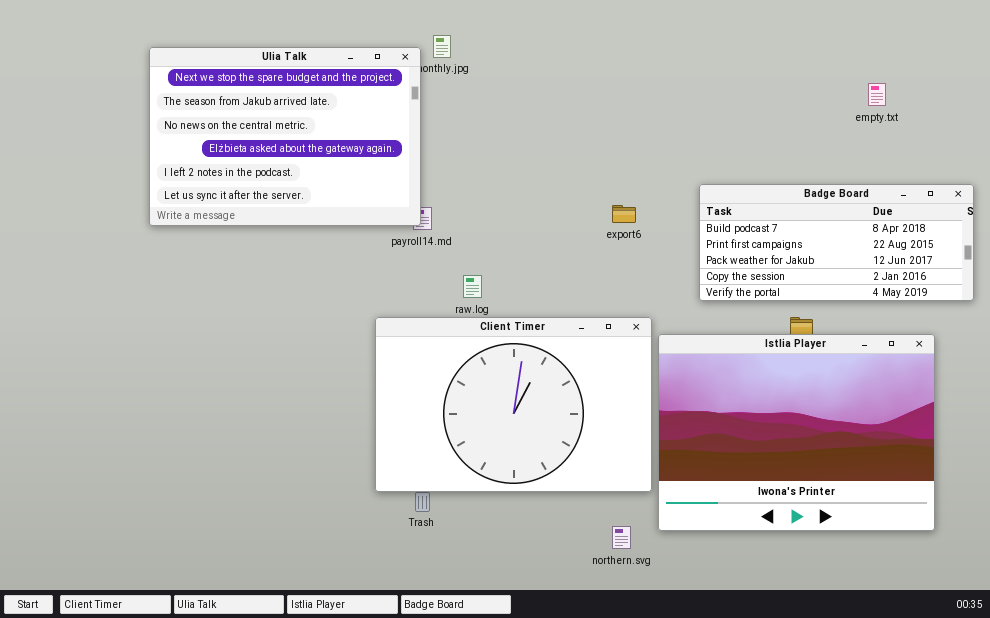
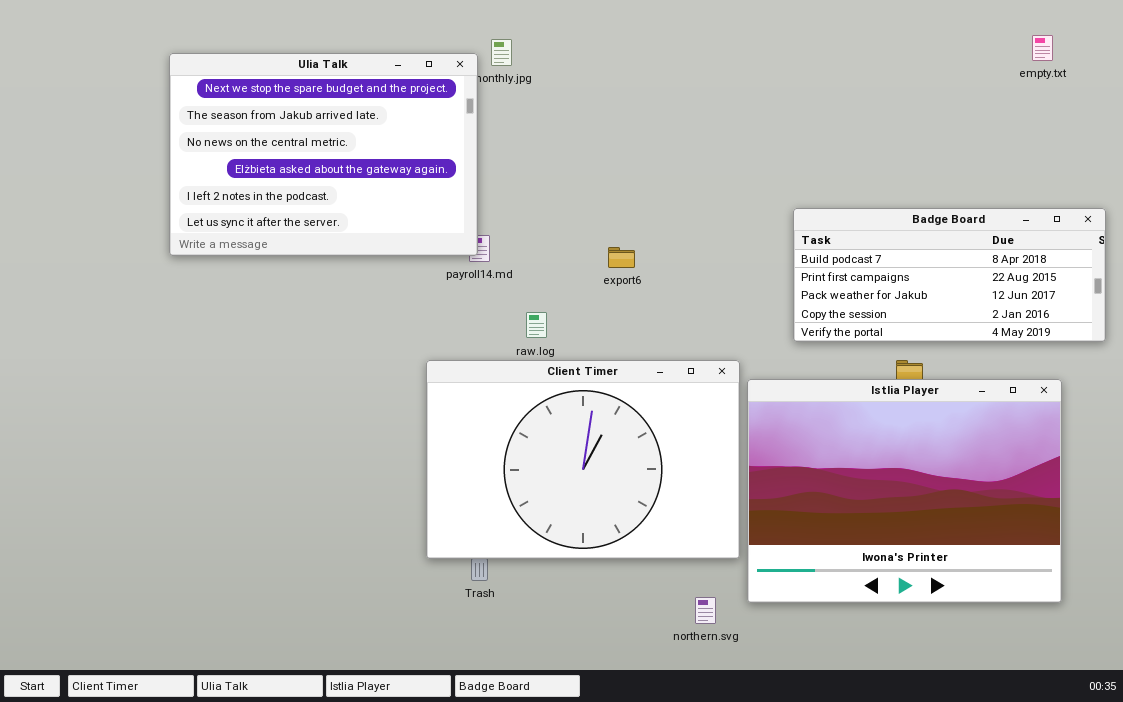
empty.txt: [868,83,886,106] -> [1032,35,1053,61], moved
export6: [612,205,636,223] -> [608,247,635,268], moved

